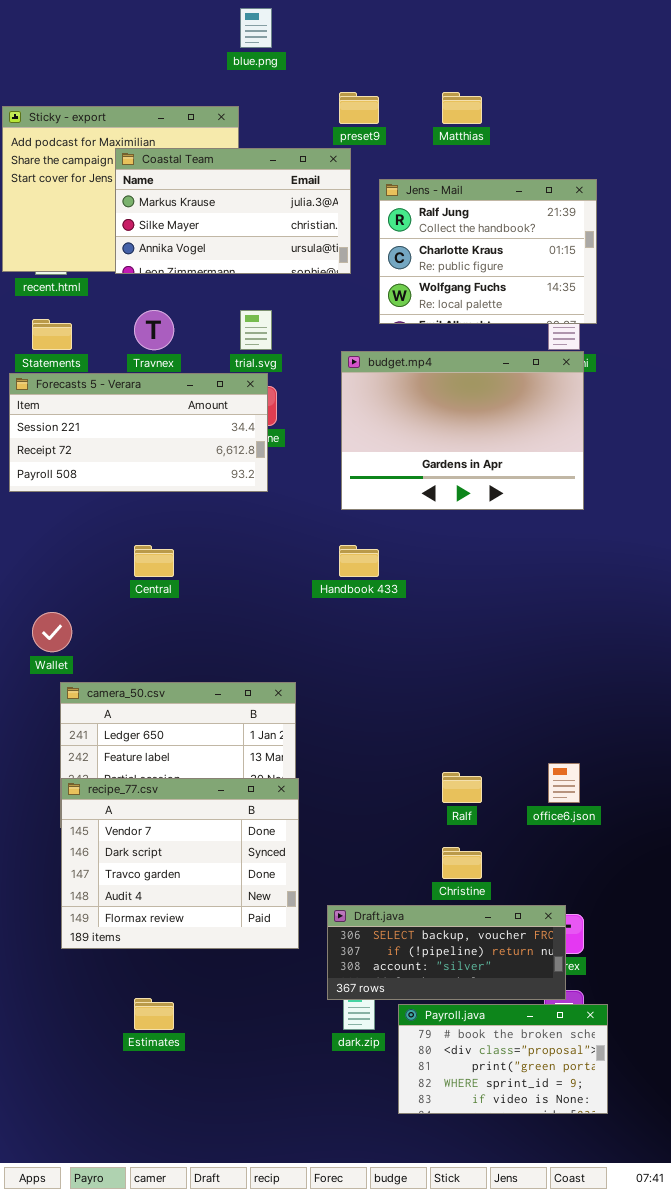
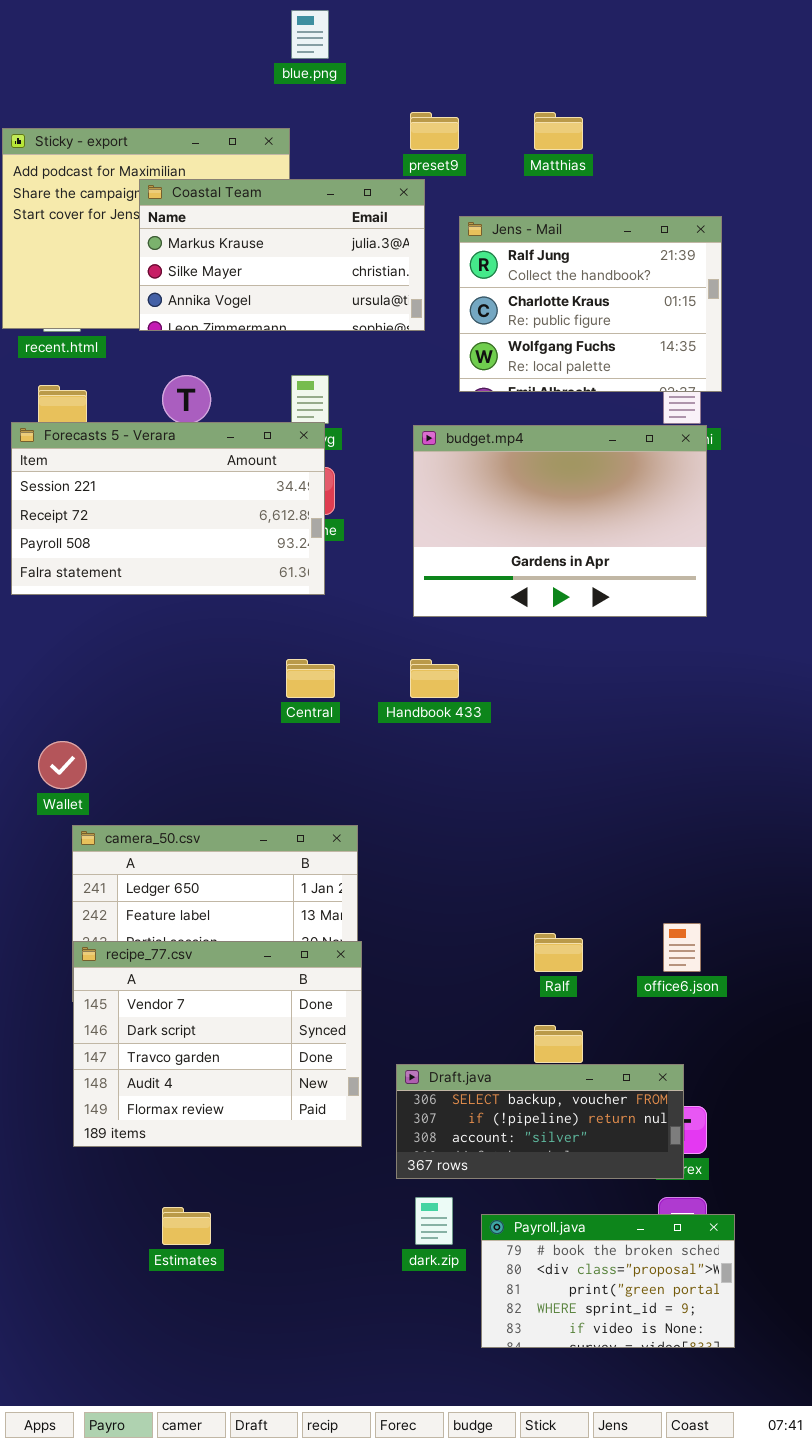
Forecasts 5 - Verara: [9,373,268,492] -> [11,422,325,595], resized
Central: [134,545,174,577] -> [286,659,335,698], moved
Draft.java: [327,905,566,1000] -> [396,1064,684,1179], moved

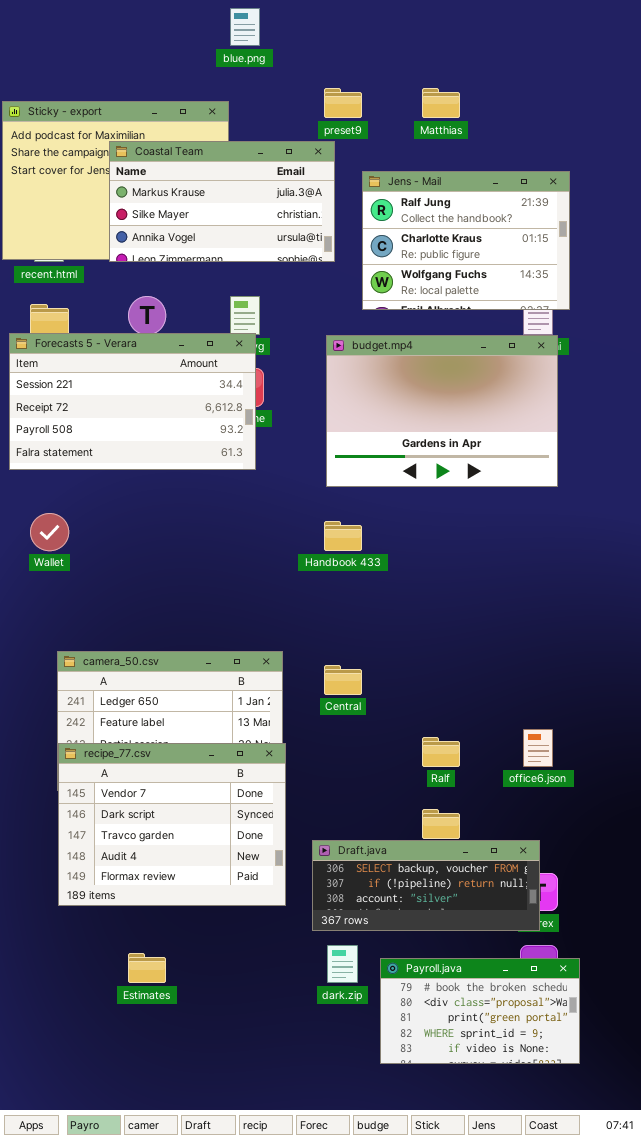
Central: [286,659,335,698] -> [324,665,362,695], moved
Wallet: [38,741,87,789] -> [30,513,69,551], moved

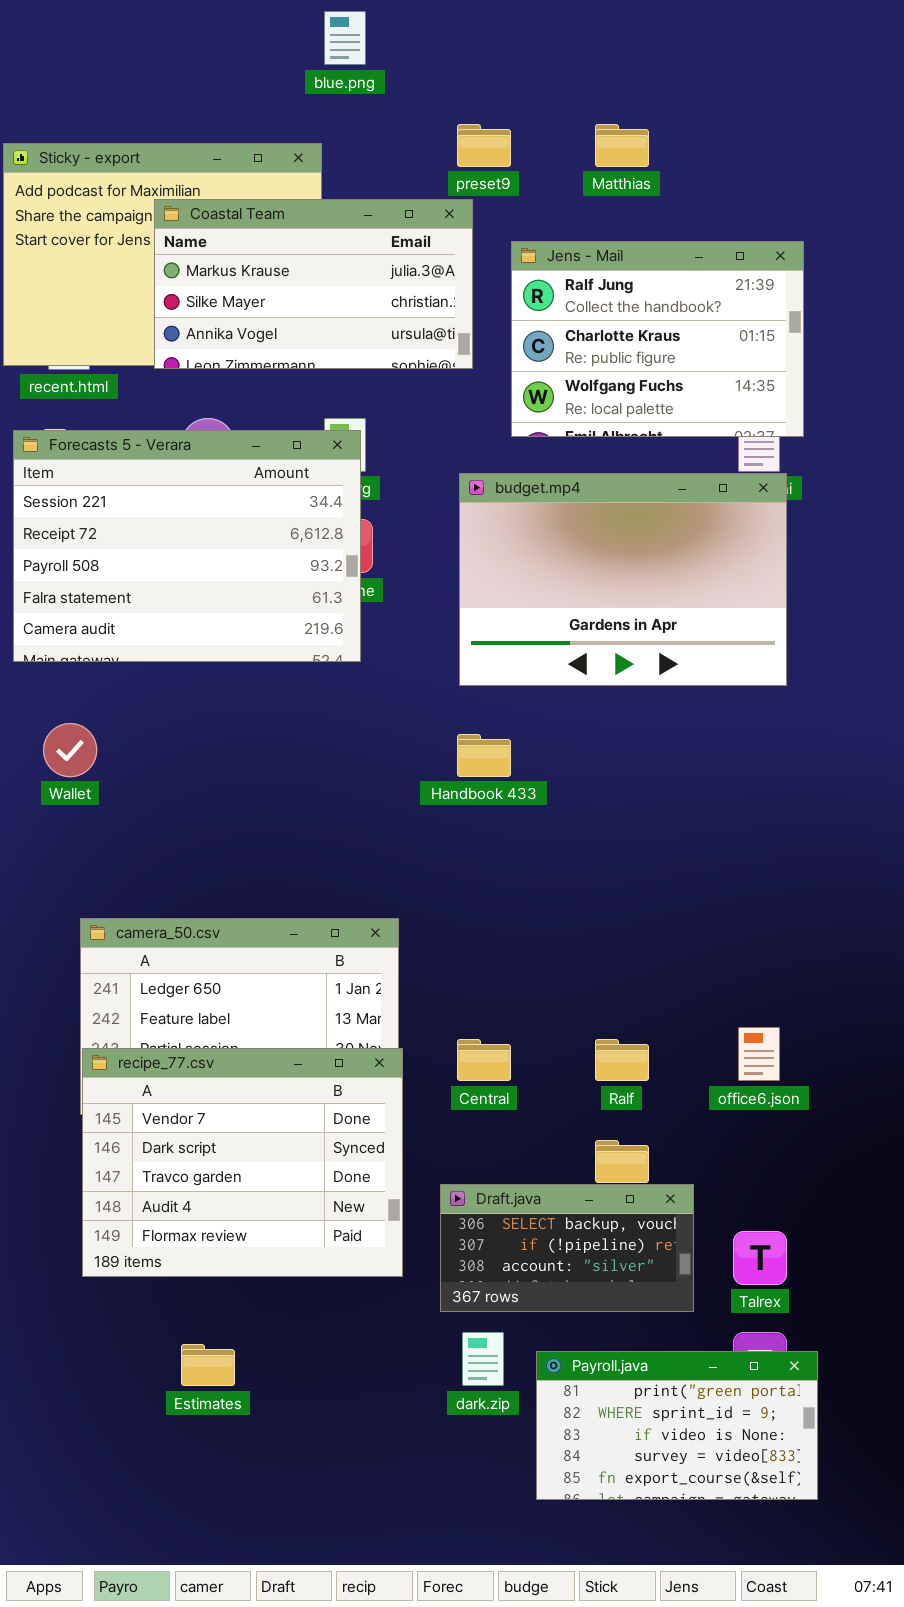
Forecasts 5 - Verara: [9,333,256,470] -> [13,430,361,662], resized
Central: [324,665,362,695] -> [457,1039,511,1081], moved
Draft.java: [312,840,540,931] -> [440,1184,694,1312], resized
Payroll.java: [380,958,580,1064] -> [536,1351,818,1500], scrolled down 2 rows

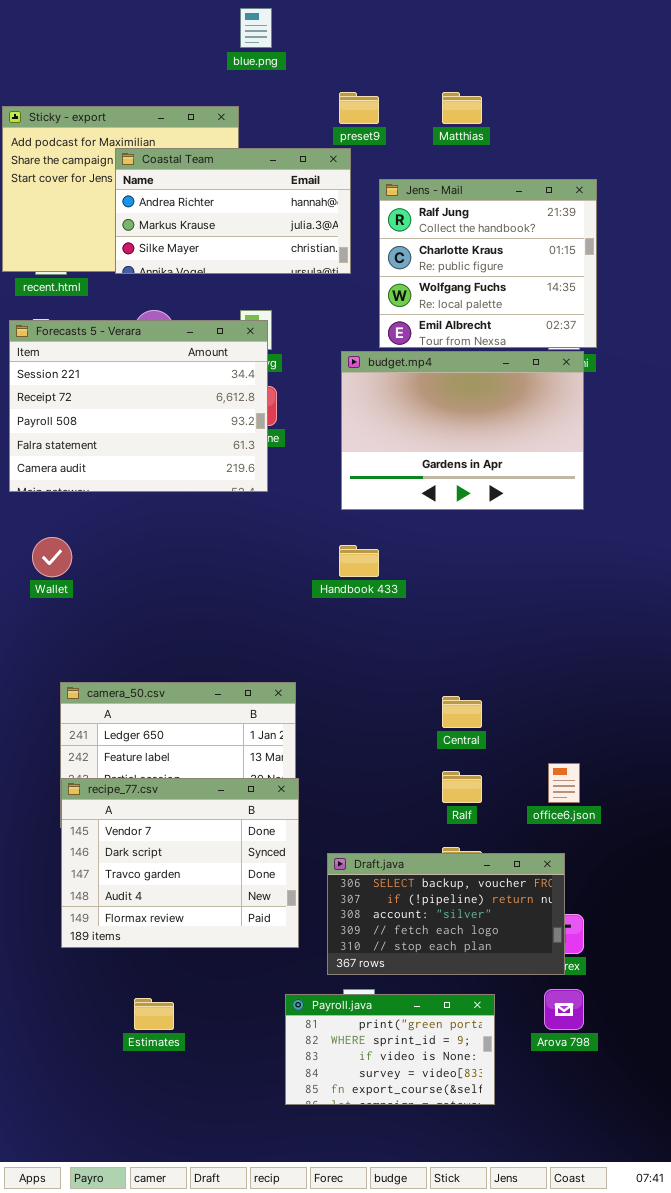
Coastal Team: [154,199,473,369] -> [115,148,351,274], scrolled up 1 row
Jens - Mail: [511,241,804,437] -> [379,179,597,348], resized
Central: [457,1039,511,1081] -> [442,696,482,728], moved
Draft.java: [440,1184,694,1312] -> [327,853,565,975], resized
Payroll.java: [536,1351,818,1500] -> [285,994,495,1105], moved

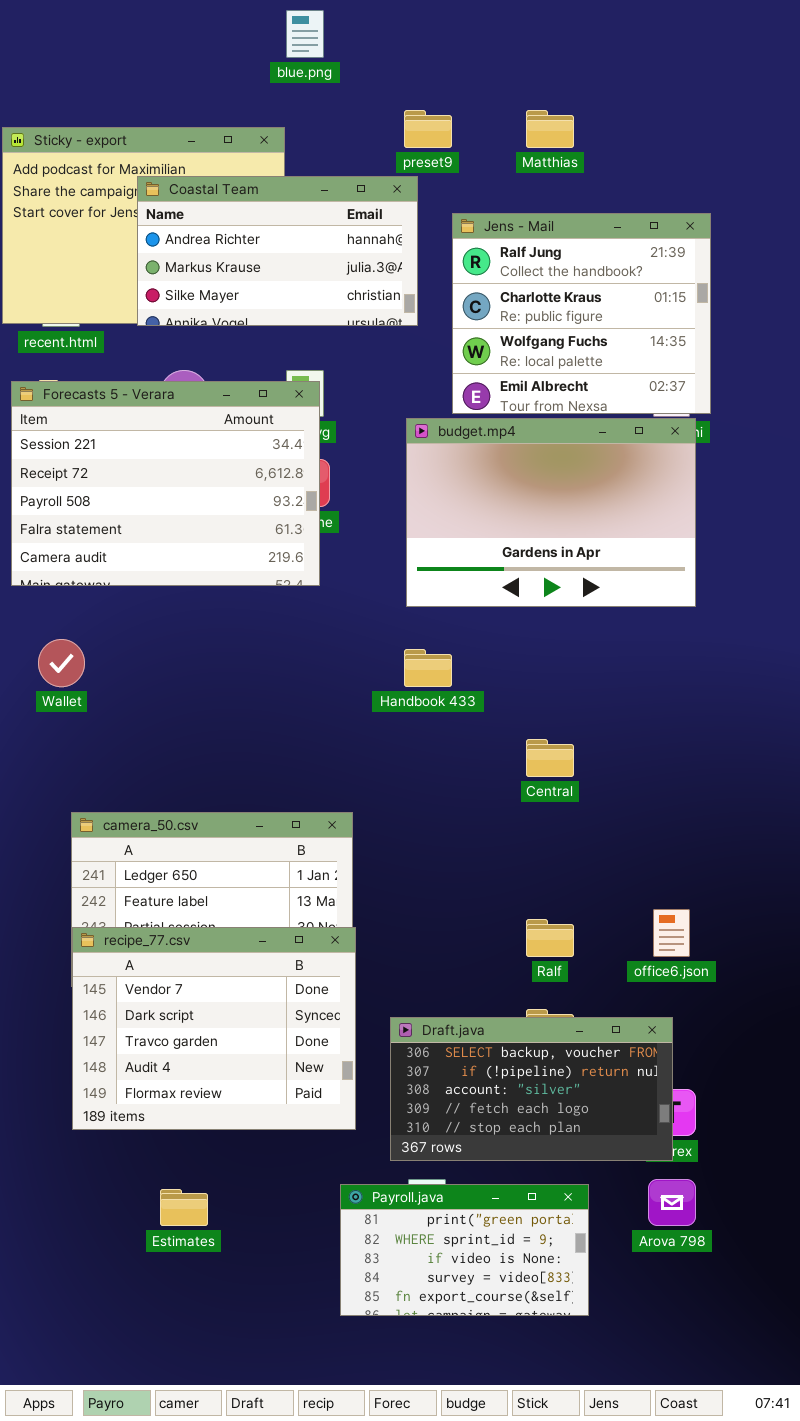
Central: [442,696,482,728] -> [526,739,574,777], moved

